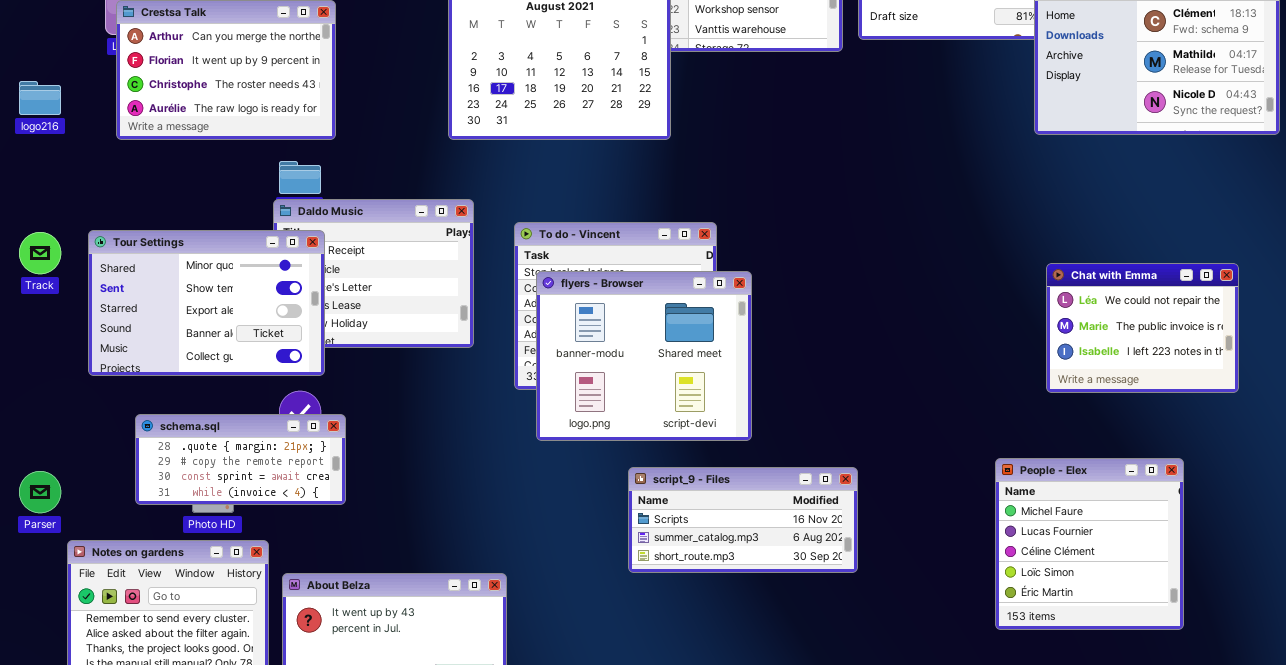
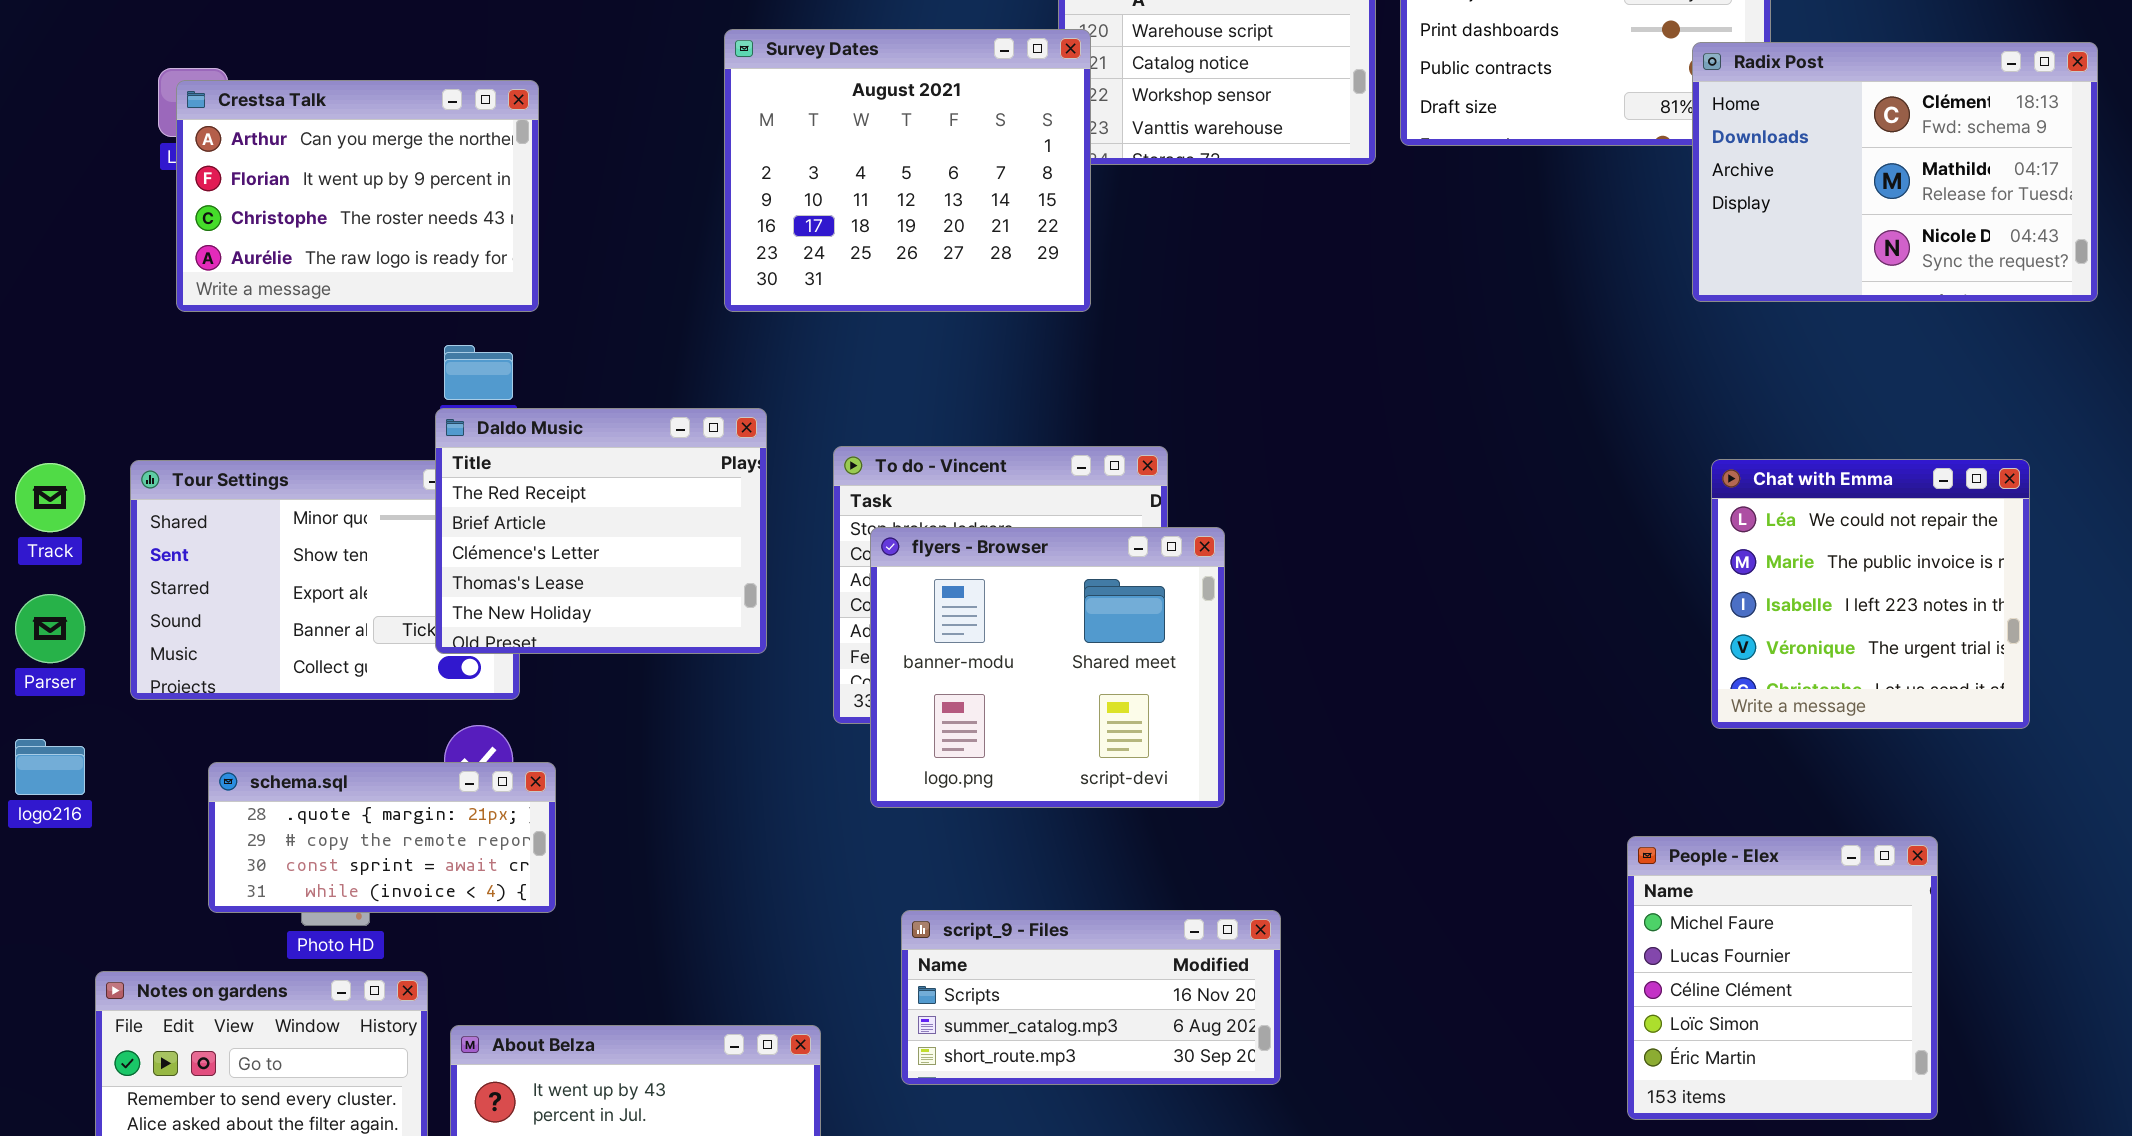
logo216: [19,81,61,115] -> [15,739,85,795], moved
Daldo Music: [273,199,474,348] -> [435,408,767,654], raised
Chat with Emma: [1046,263,1239,393] -> [1711,459,2030,729], resized
script_9 - Files: [628,467,858,573] -> [901,910,1281,1085], moved
Parser: [19,471,61,513] -> [15,594,85,663], moved

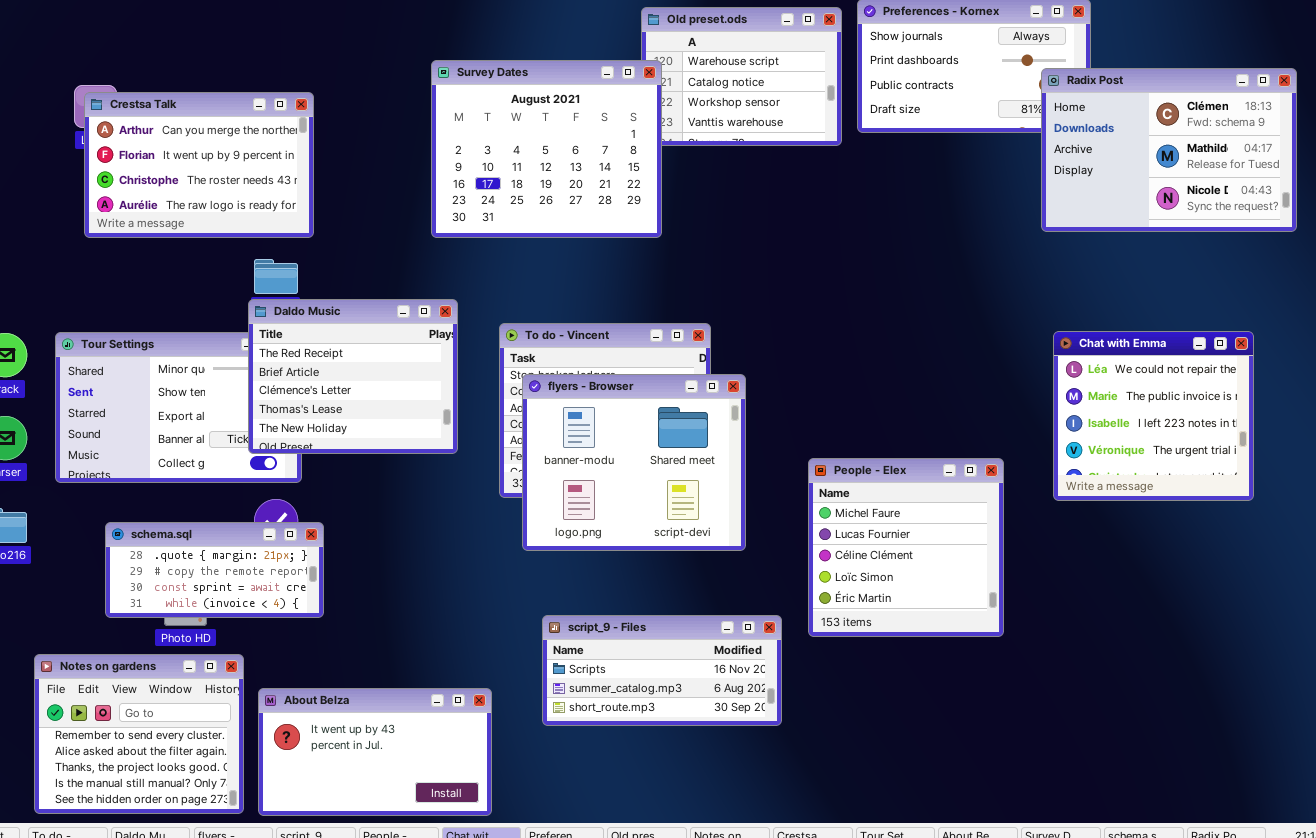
People - Elex: [1627,836,1938,1120] -> [808,458,1004,637], moved

